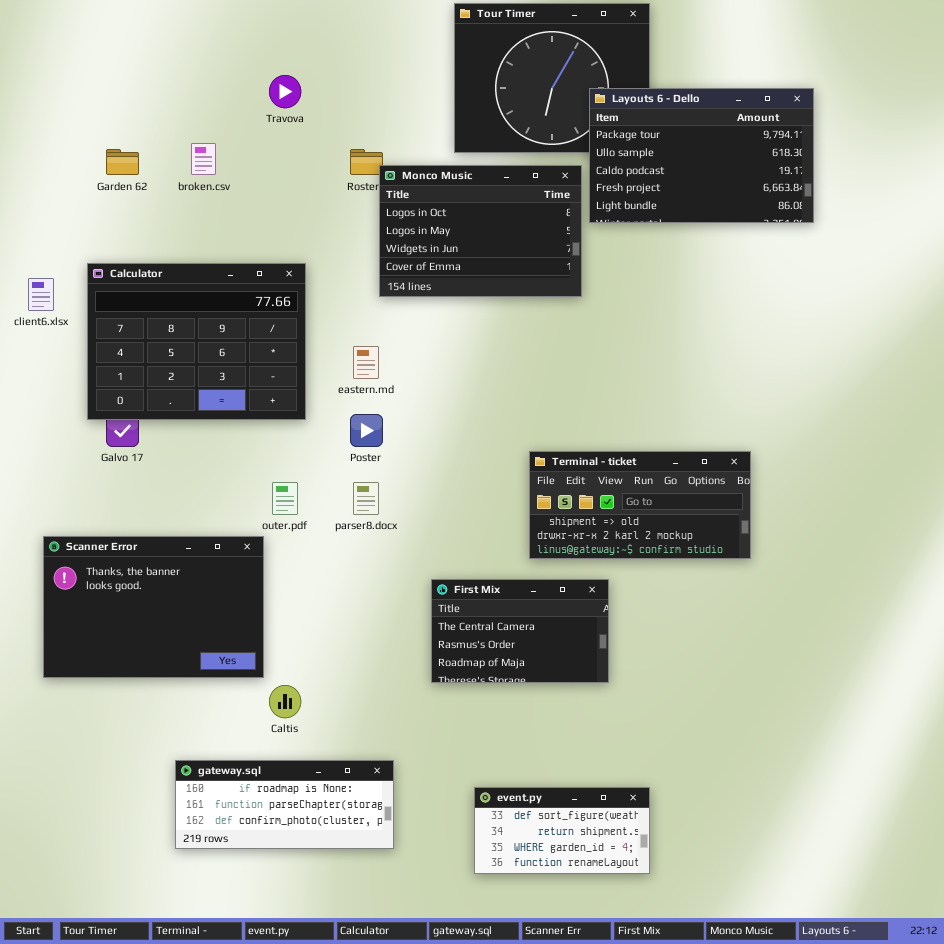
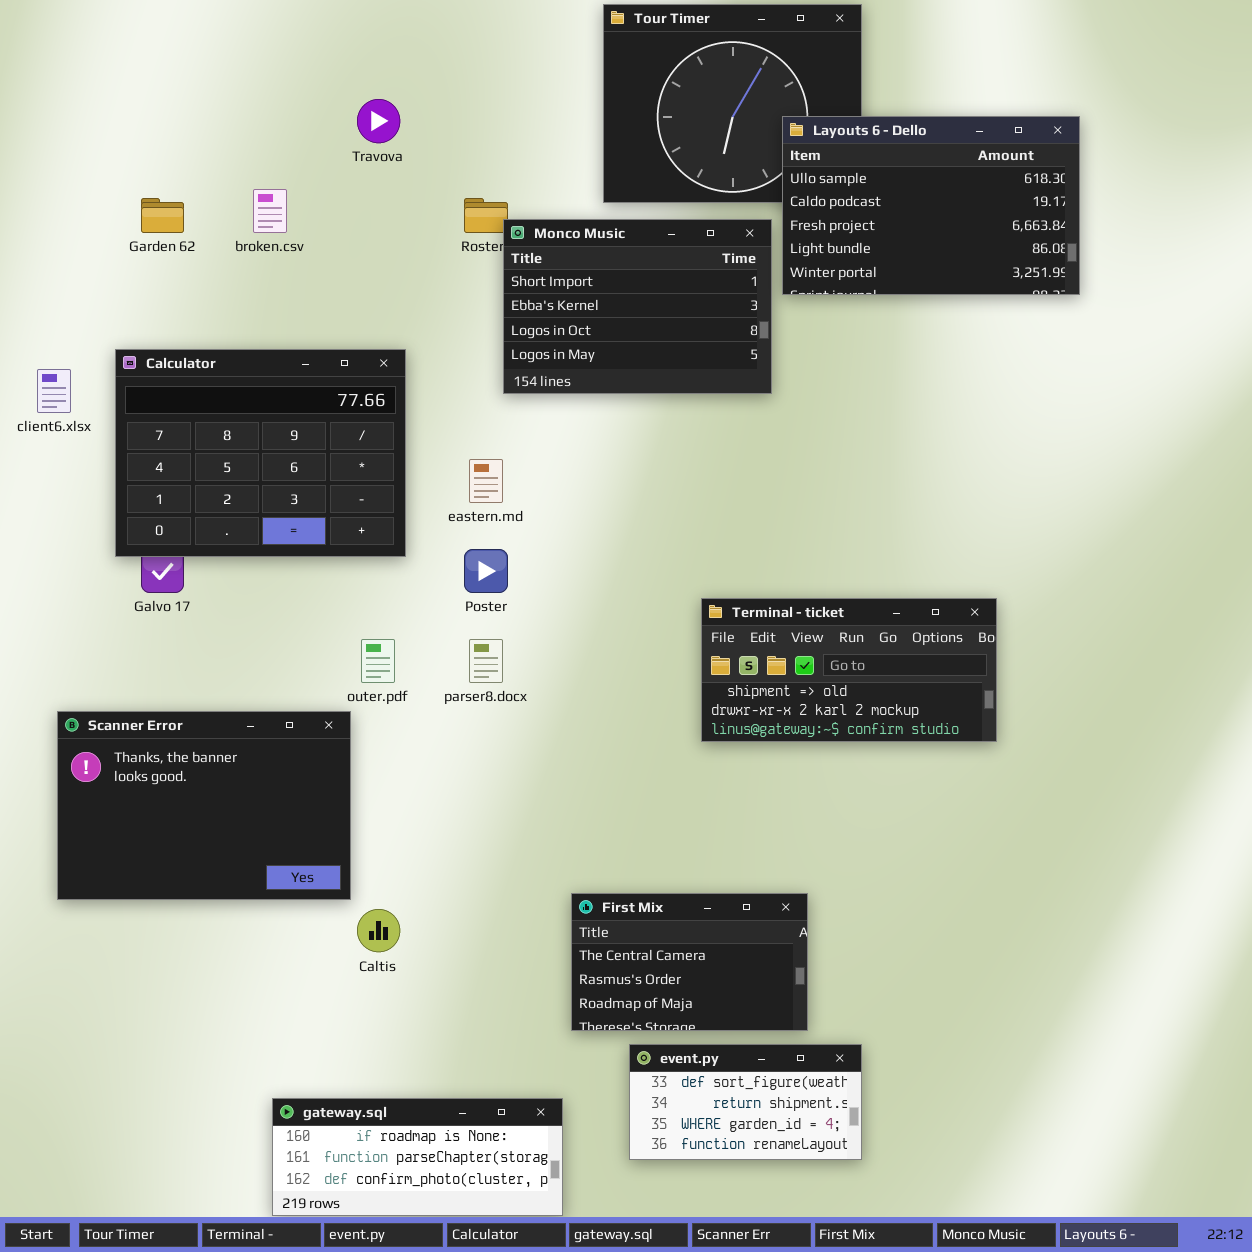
Layouts 6 - Dello: [589,88,814,223] -> [782,116,1080,295], scrolled down 1 row
Monco Music: [379,165,582,297] -> [503,219,772,394], scrolled up 2 rows
First Mix: [431,579,609,683] -> [571,893,808,1031], moved
gateway.sql: [175,760,394,849] -> [272,1098,563,1216], moved

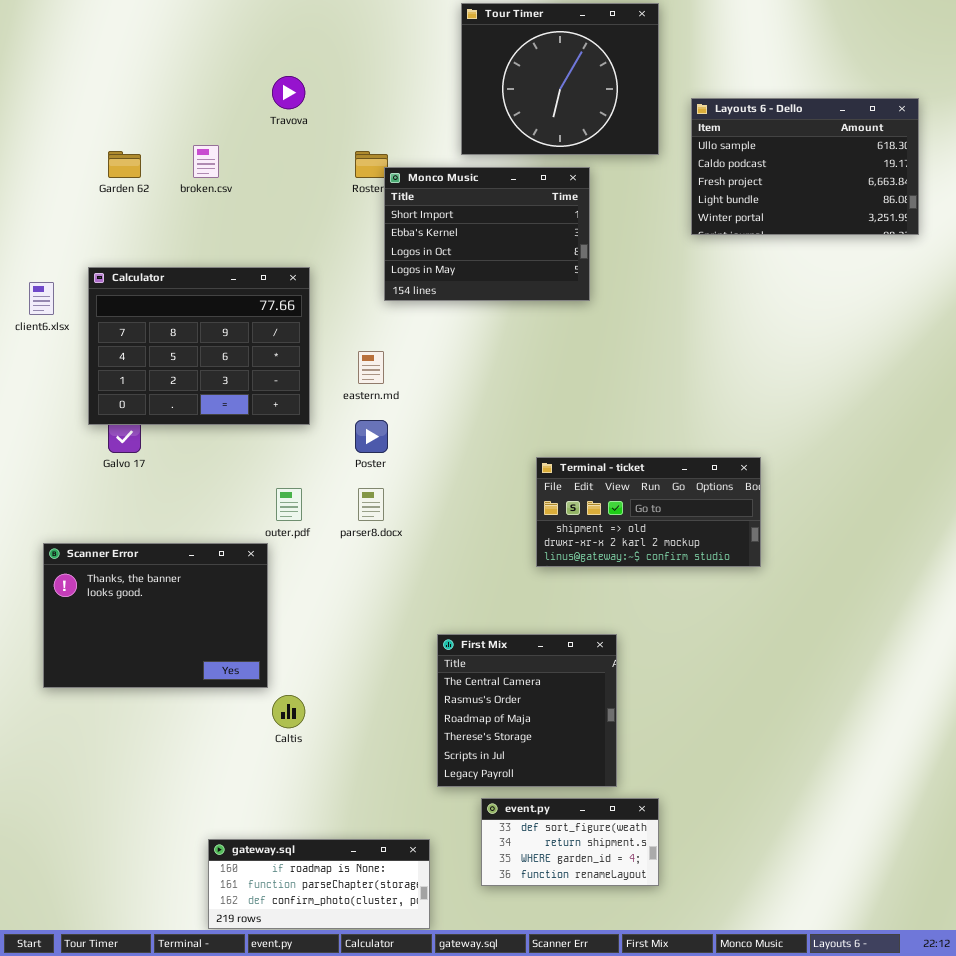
Layouts 6 - Dello: [782,116,1080,295] -> [691,98,919,235], moved
First Mix: [571,893,808,1031] -> [437,634,617,787], resized

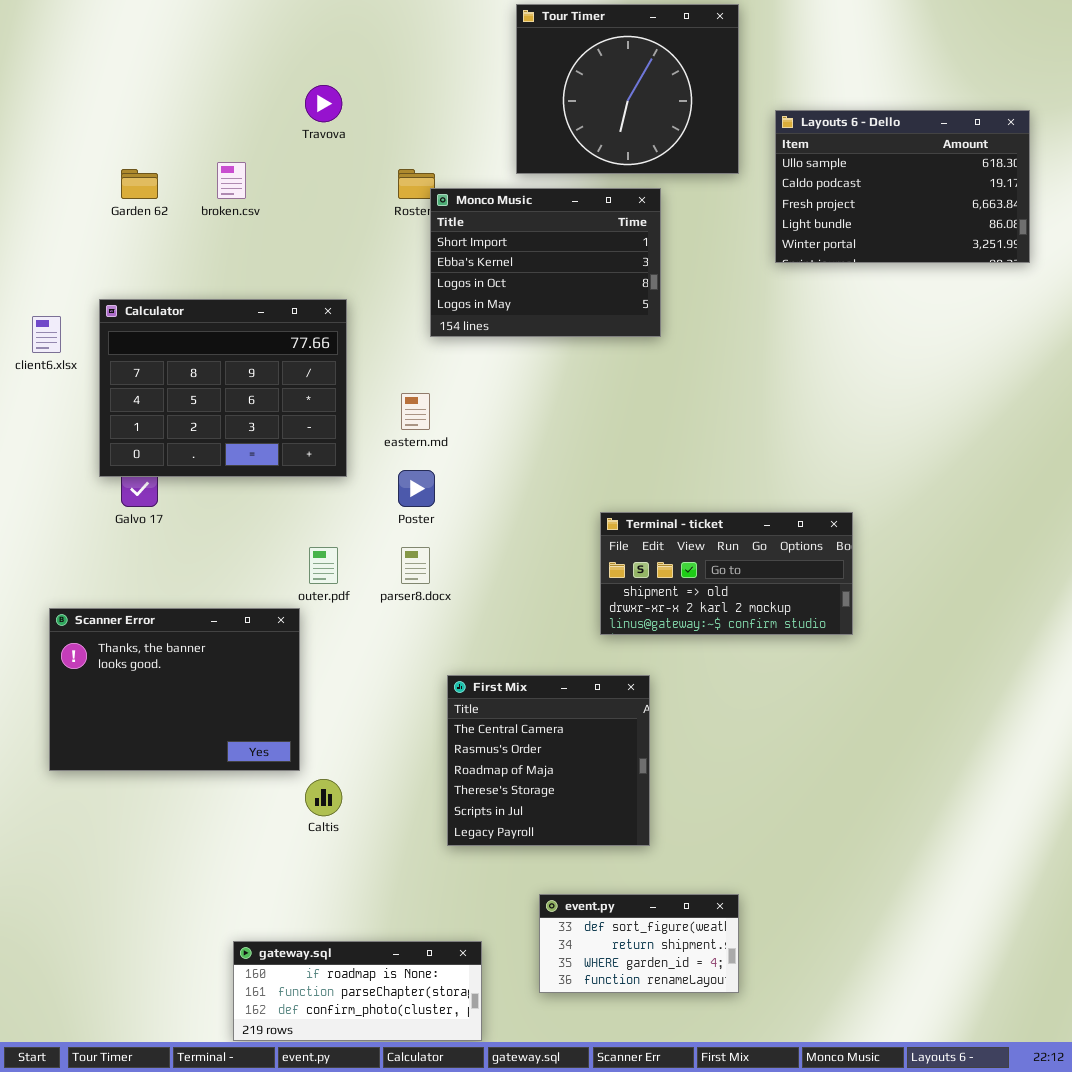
First Mix: [437,634,617,787] -> [447,675,650,846], moved

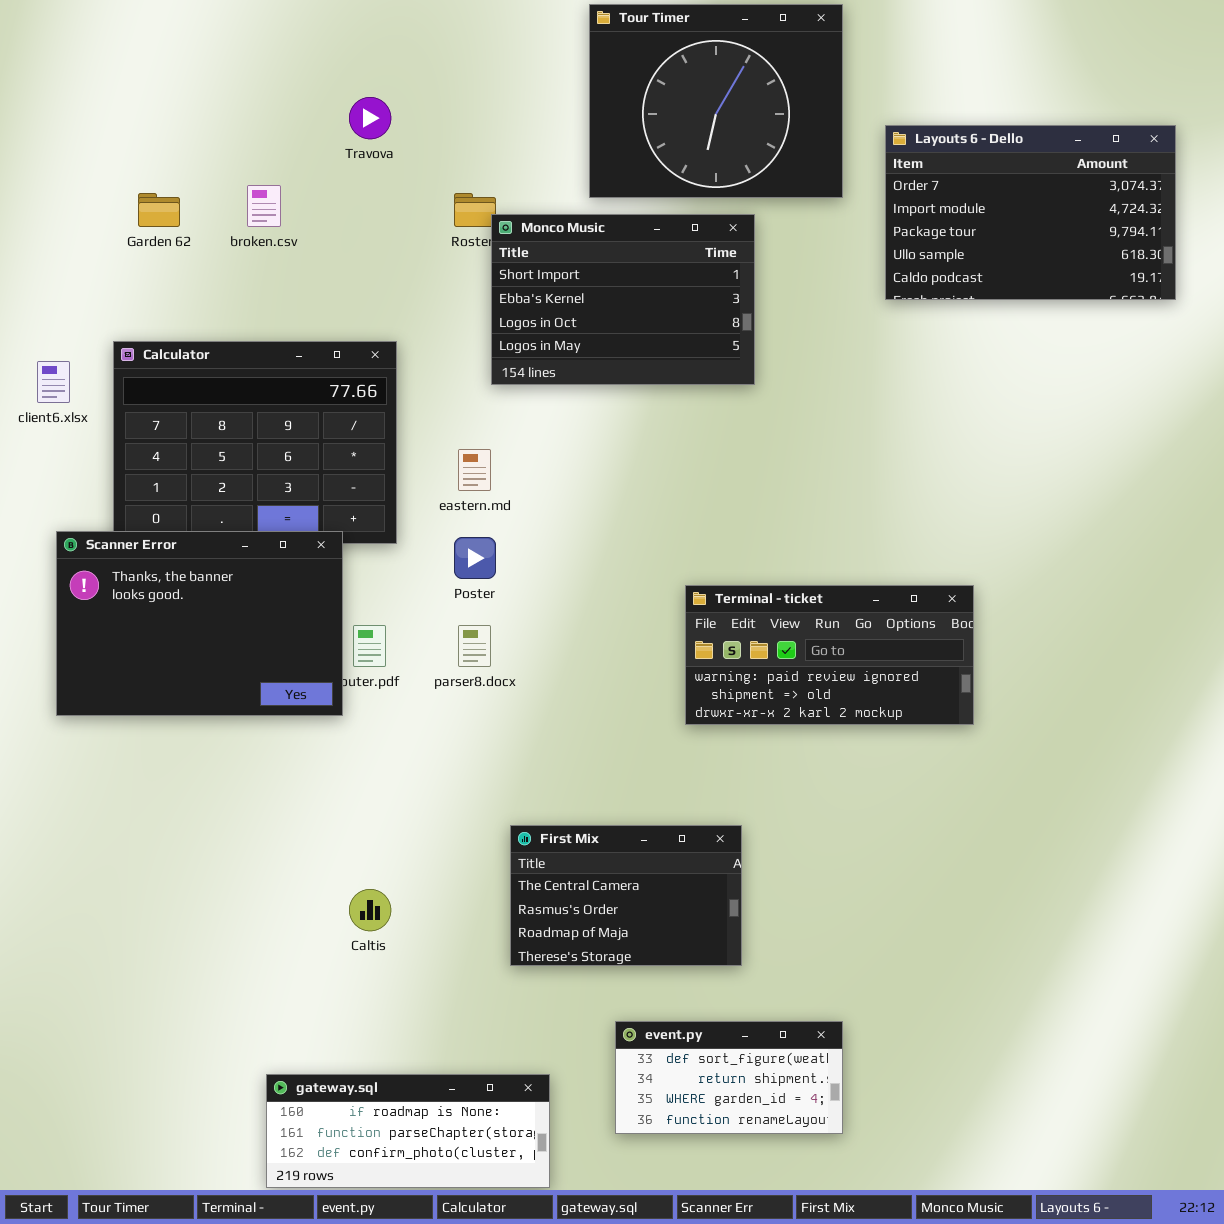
Layouts 6 - Dello: [775,110,1030,263] -> [885,125,1176,300], scrolled up 3 rows
Terminal - ticket: [600,512,853,635] -> [685,585,974,725], scrolled up 1 row
Scanner Error: [49,608,300,771] -> [56,531,343,716], moved
First Mix: [447,675,650,846] -> [510,825,742,966], resized

